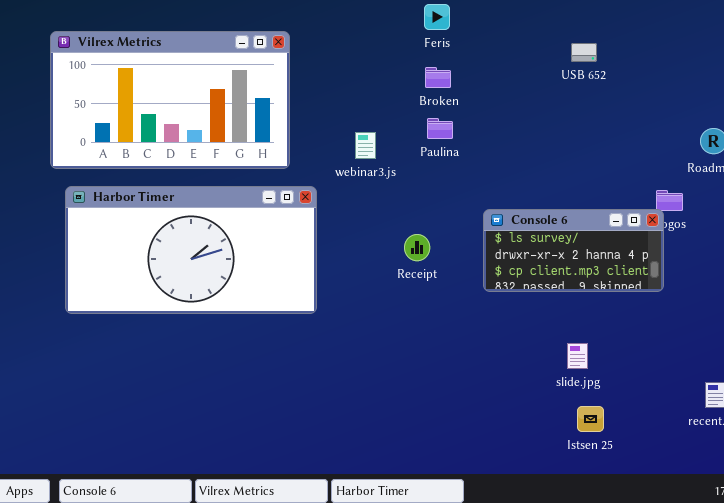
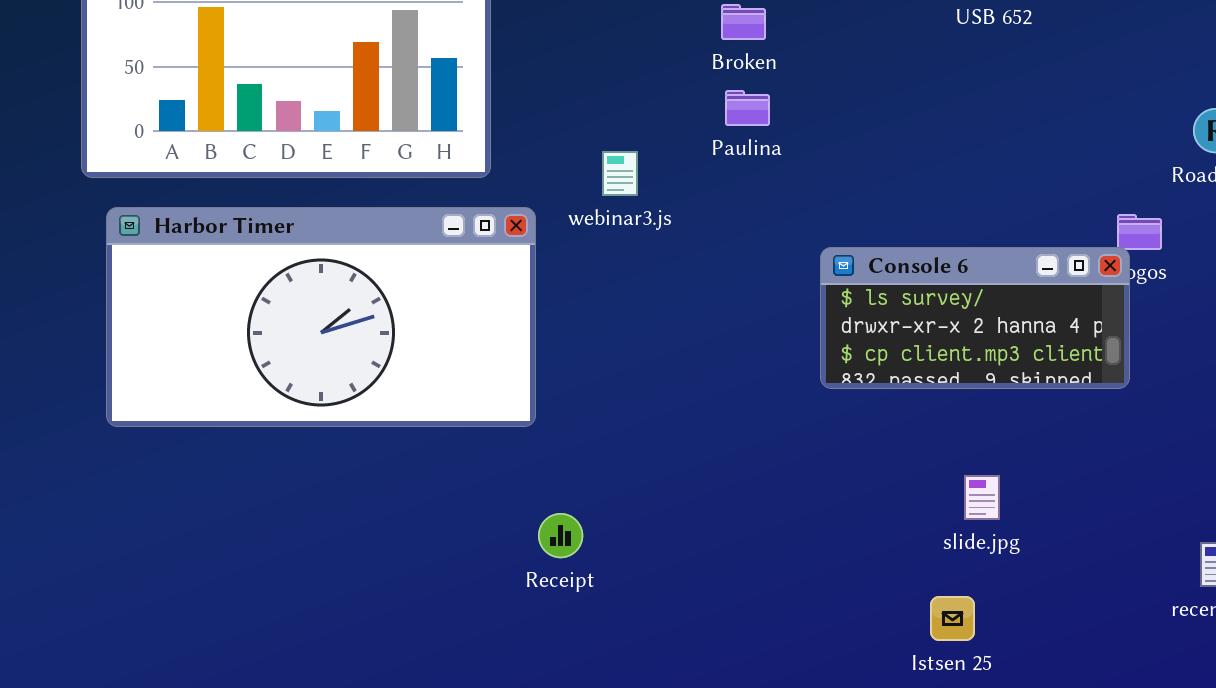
webinar3.js: [355,132,376,159] -> [602,151,638,196], moved
Receipt: [404,234,430,261] -> [538,513,583,558], moved
Istsen 25: [577,406,604,432] -> [930,596,975,641], moved

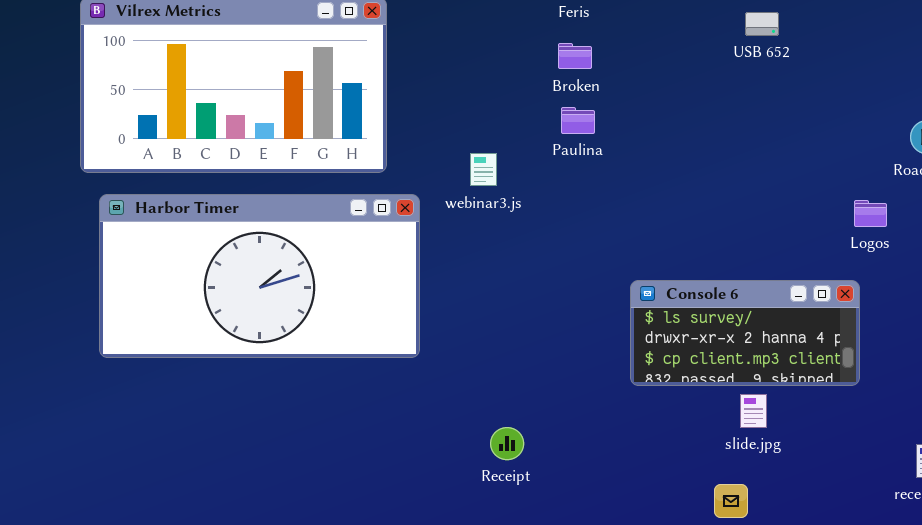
Console 6: [820,247,1130,389] -> [630,280,860,386], moved
Receipt: [538,513,583,558] -> [490,427,524,460], moved

